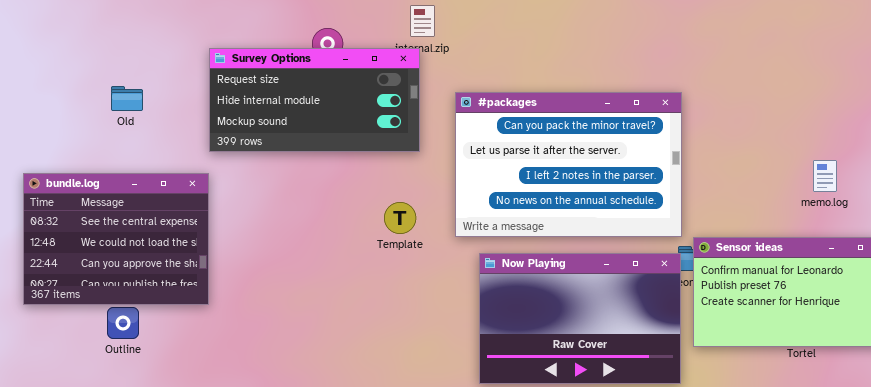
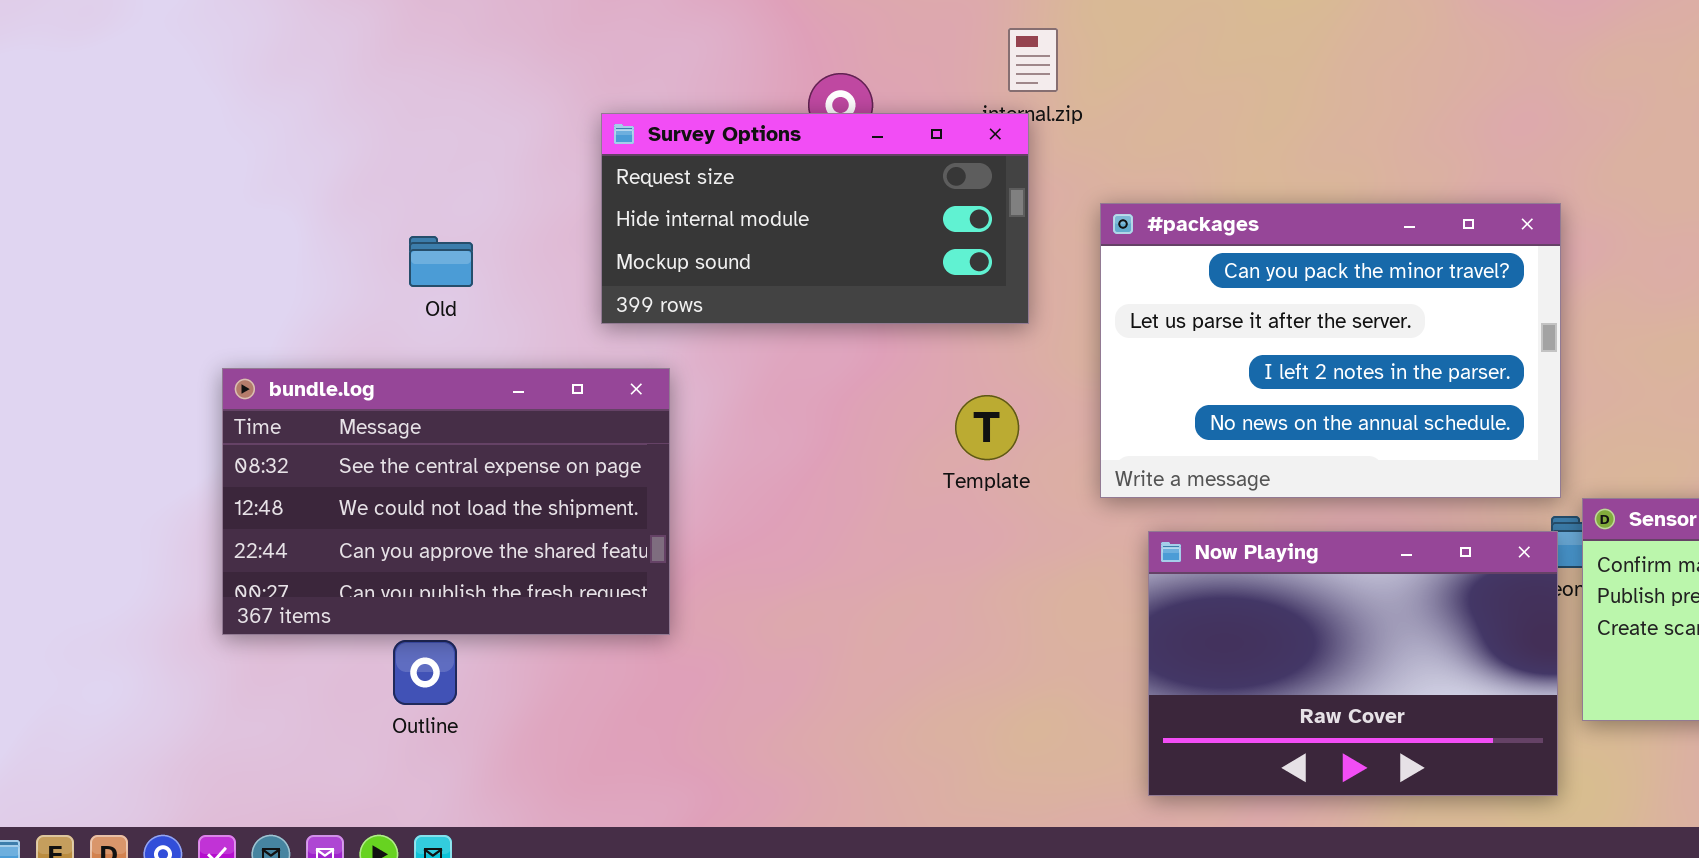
Old: [111,86,143,111] -> [409,236,473,287], moved
bundle.log: [23,173,209,305] -> [222,368,670,635], resized
Template: [384,202,416,234] -> [955,395,1019,460], moved

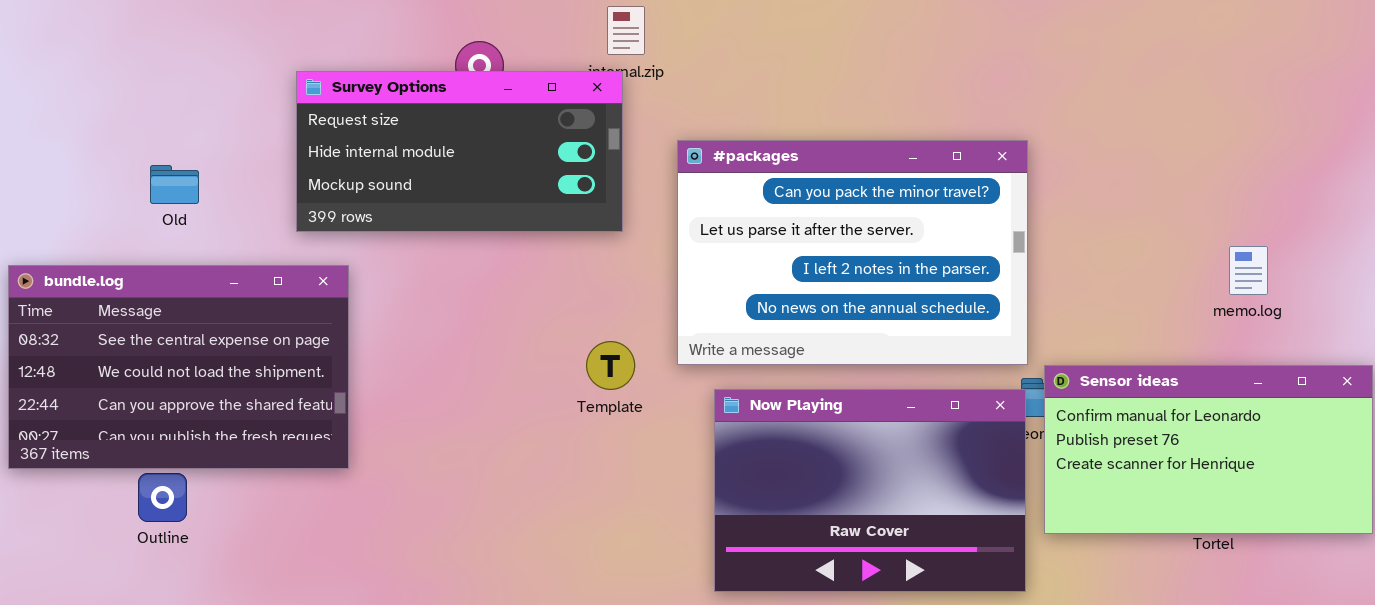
Template: [955,395,1019,460] -> [586,341,635,390], moved

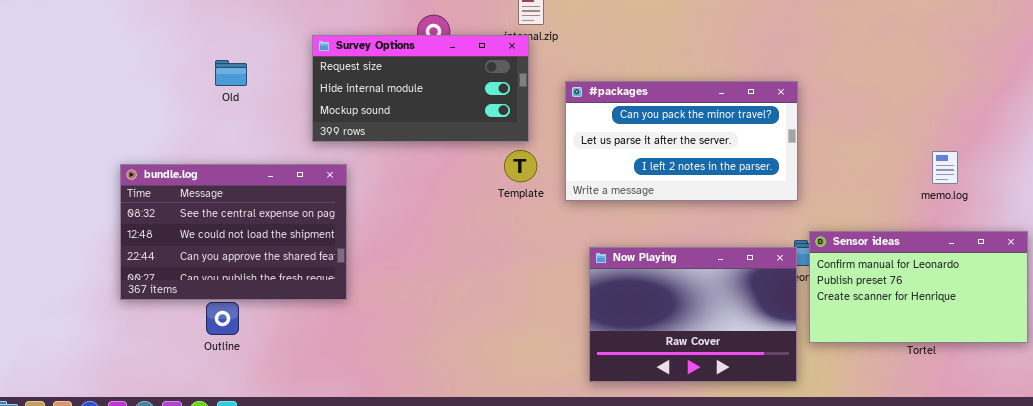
#packages: [677,140,1028,365] -> [565,81,798,201], resized
Old: [150,165,199,204] -> [215,60,247,86], moved
Template: [586,341,635,390] -> [504,150,537,182], moved

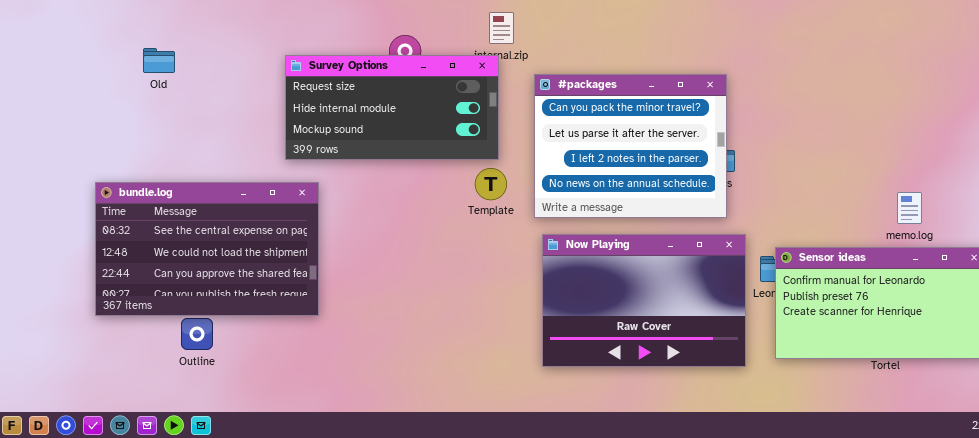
Old: [215,60,247,86] -> [143,48,175,73], moved
#packages: [565,81,798,201] -> [534,74,727,218], resized
memo.log: [932,151,958,184] -> [897,192,922,224], moved
Now Playing: [589,247,797,382] -> [542,234,746,367], moved

